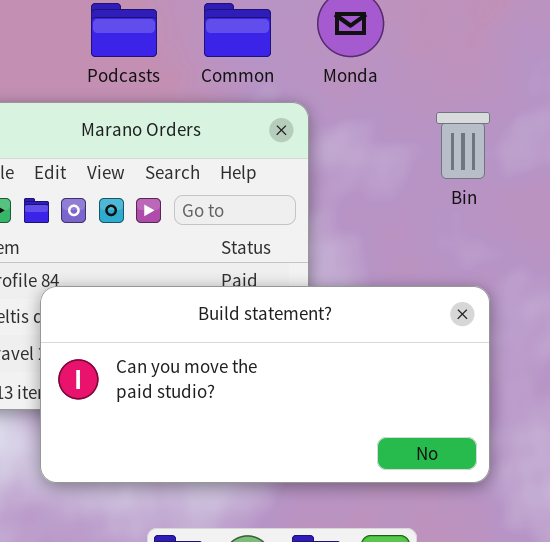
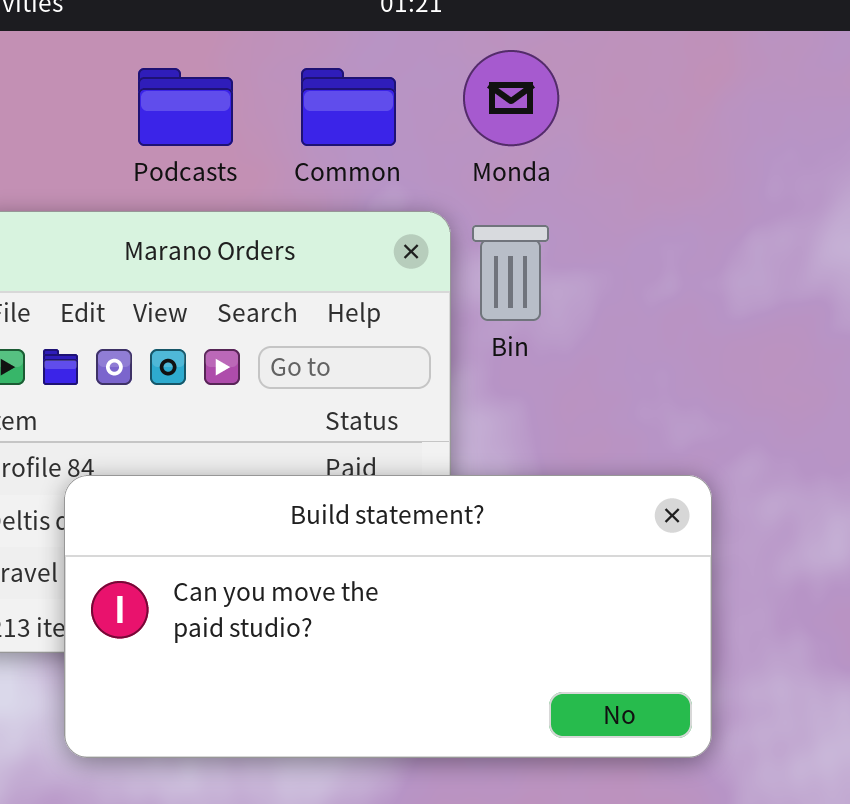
Bin: [436,112,490,179] -> [472,225,549,321], moved

